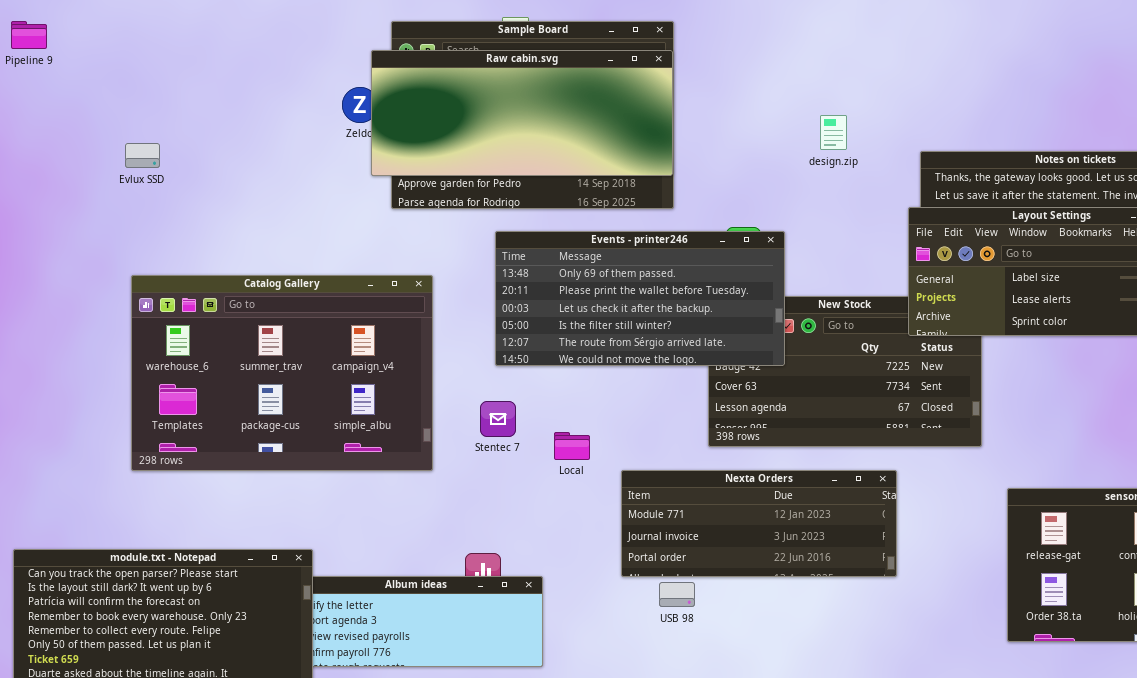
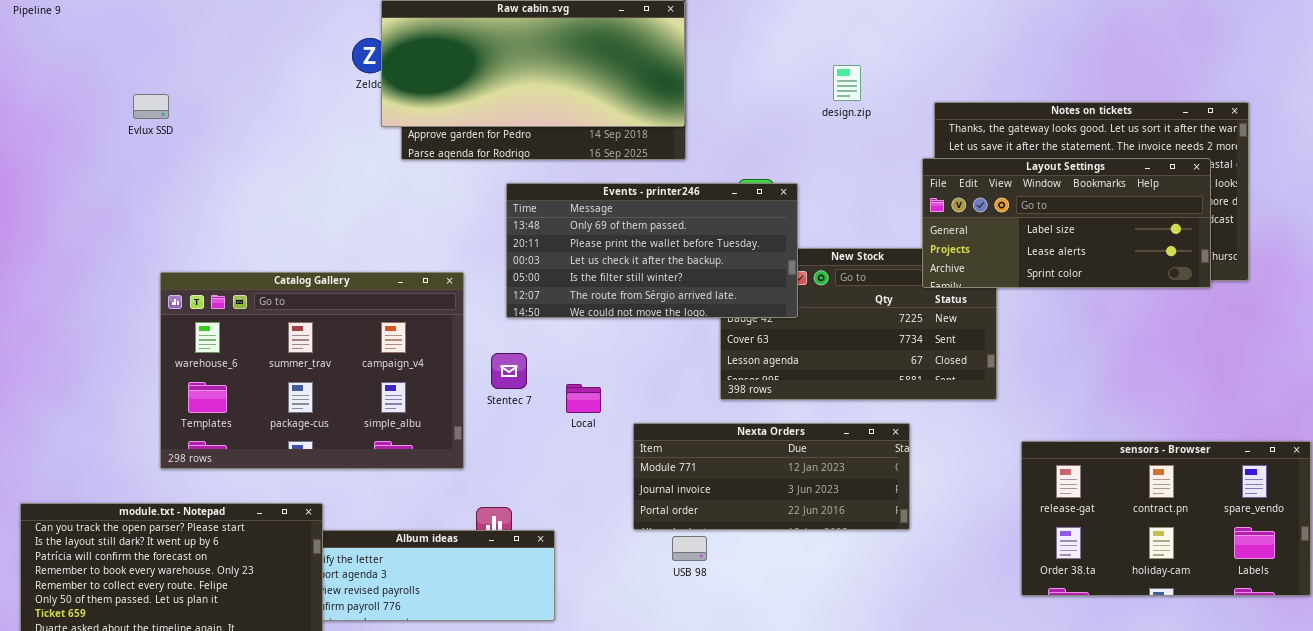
Catalog Gallery: [131,275,433,471] -> [160,272,464,469], moved

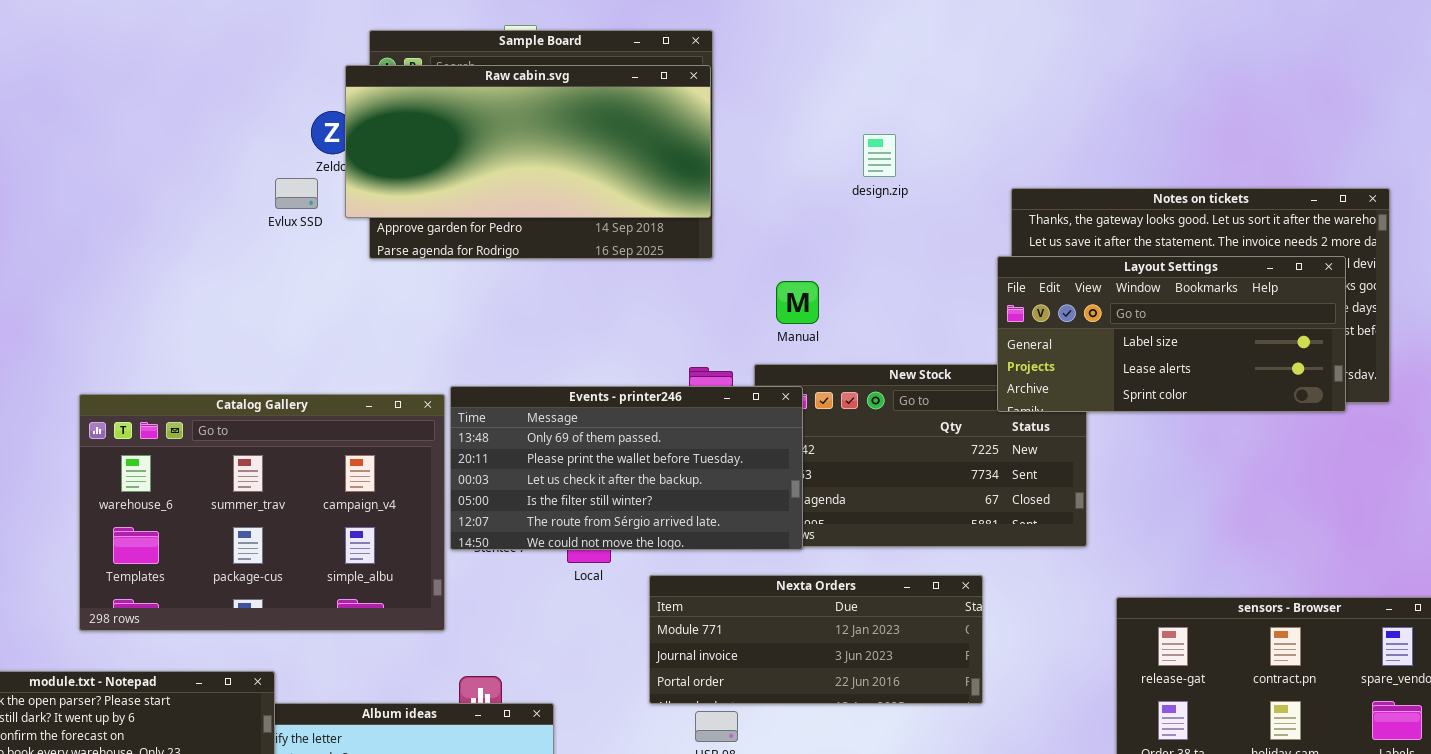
design.zip: [833,65,861,101] -> [863,134,896,177], moved
Evlux SSD: [133,94,169,119] -> [275,178,318,209], moved
Events - printer246: [506,183,798,318] -> [450,386,803,550], moved

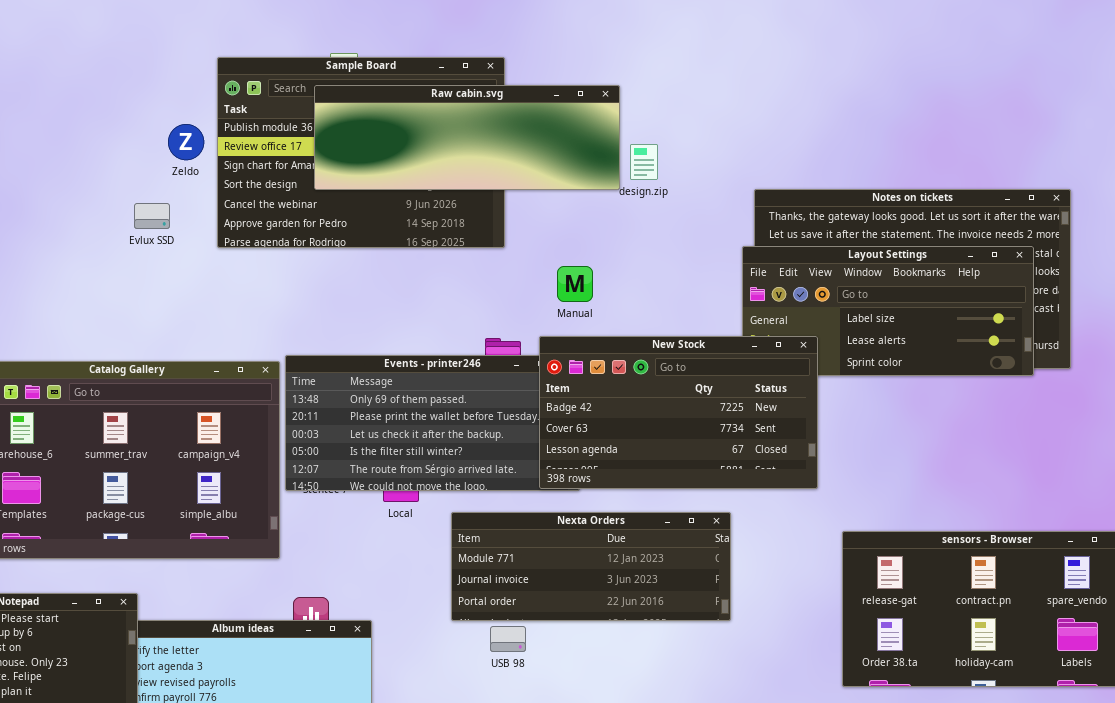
Raw cabin.svg: [345,65,711,218] -> [314,85,620,190], moved, resized
Evlux SSD: [275,178,318,209] -> [134,203,170,229], moved
New Stock: [754,364,1087,547] -> [539,336,818,489], raised

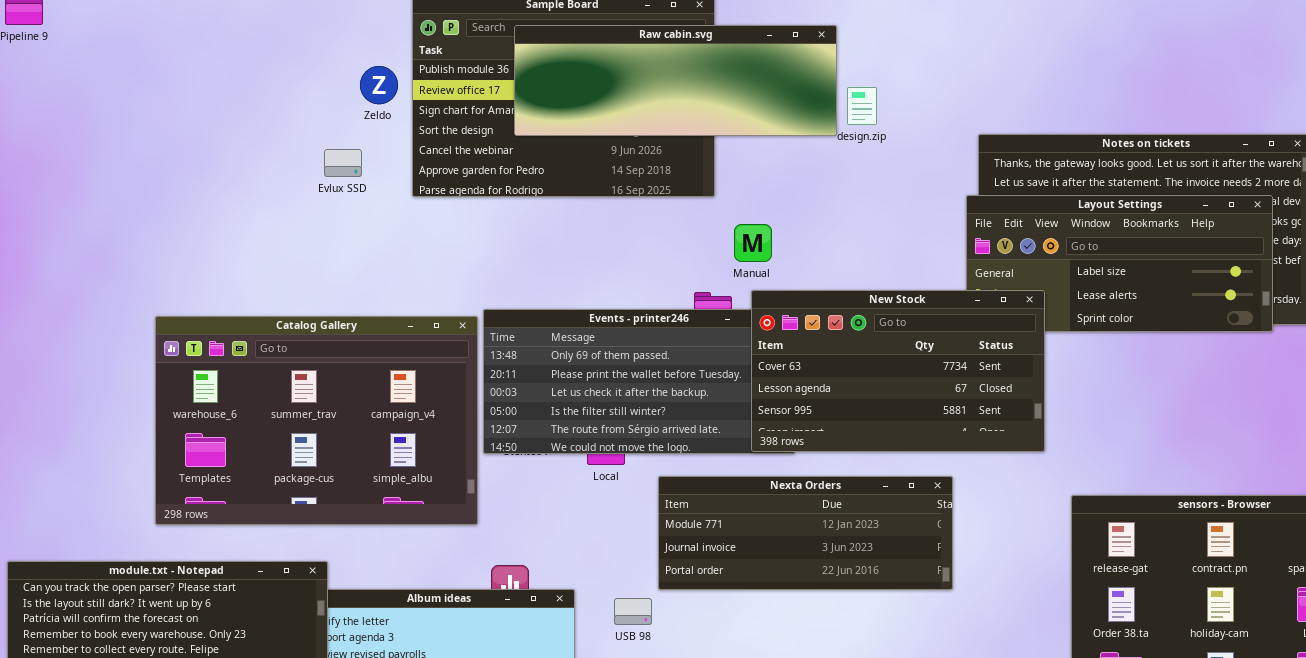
Manual: [557,266,593,302] -> [734,224,772,262], moved
New Stock: [539,336,818,489] -> [751,290,1045,452], scrolled down 1 row
USB 98: [490,626,526,652] -> [614,598,652,625], moved

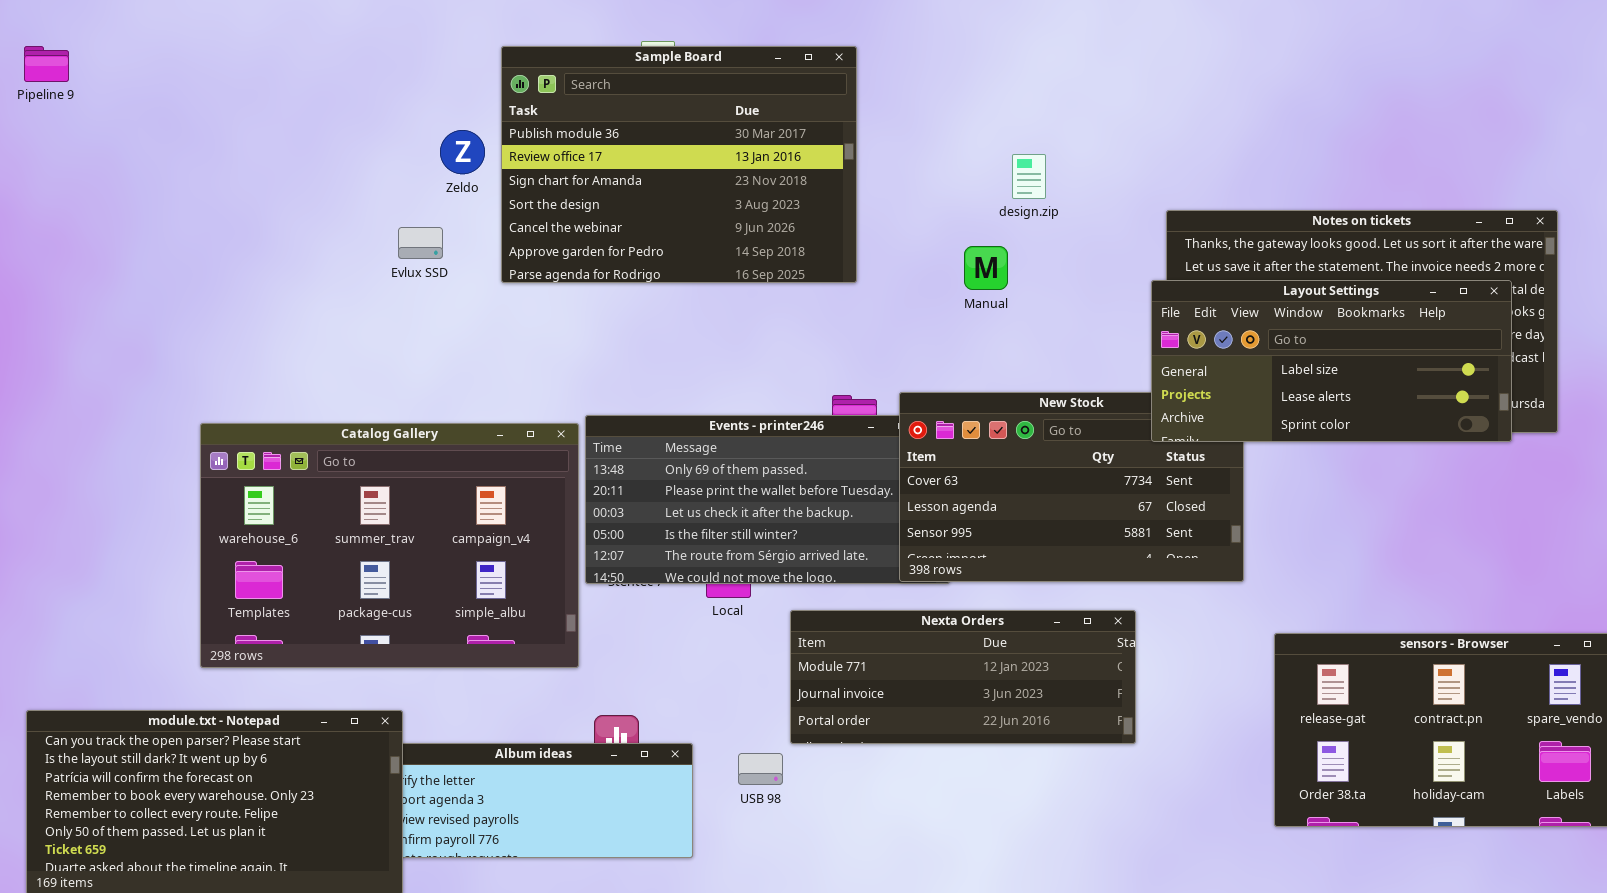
Raw cabin.svg: [514,25,837,136] -> none, closed
Layout Settings: [966,195,1273,332] -> [1151,280,1512,442], raised
Manual: [734,224,772,262] -> [964,246,1008,290], moved

